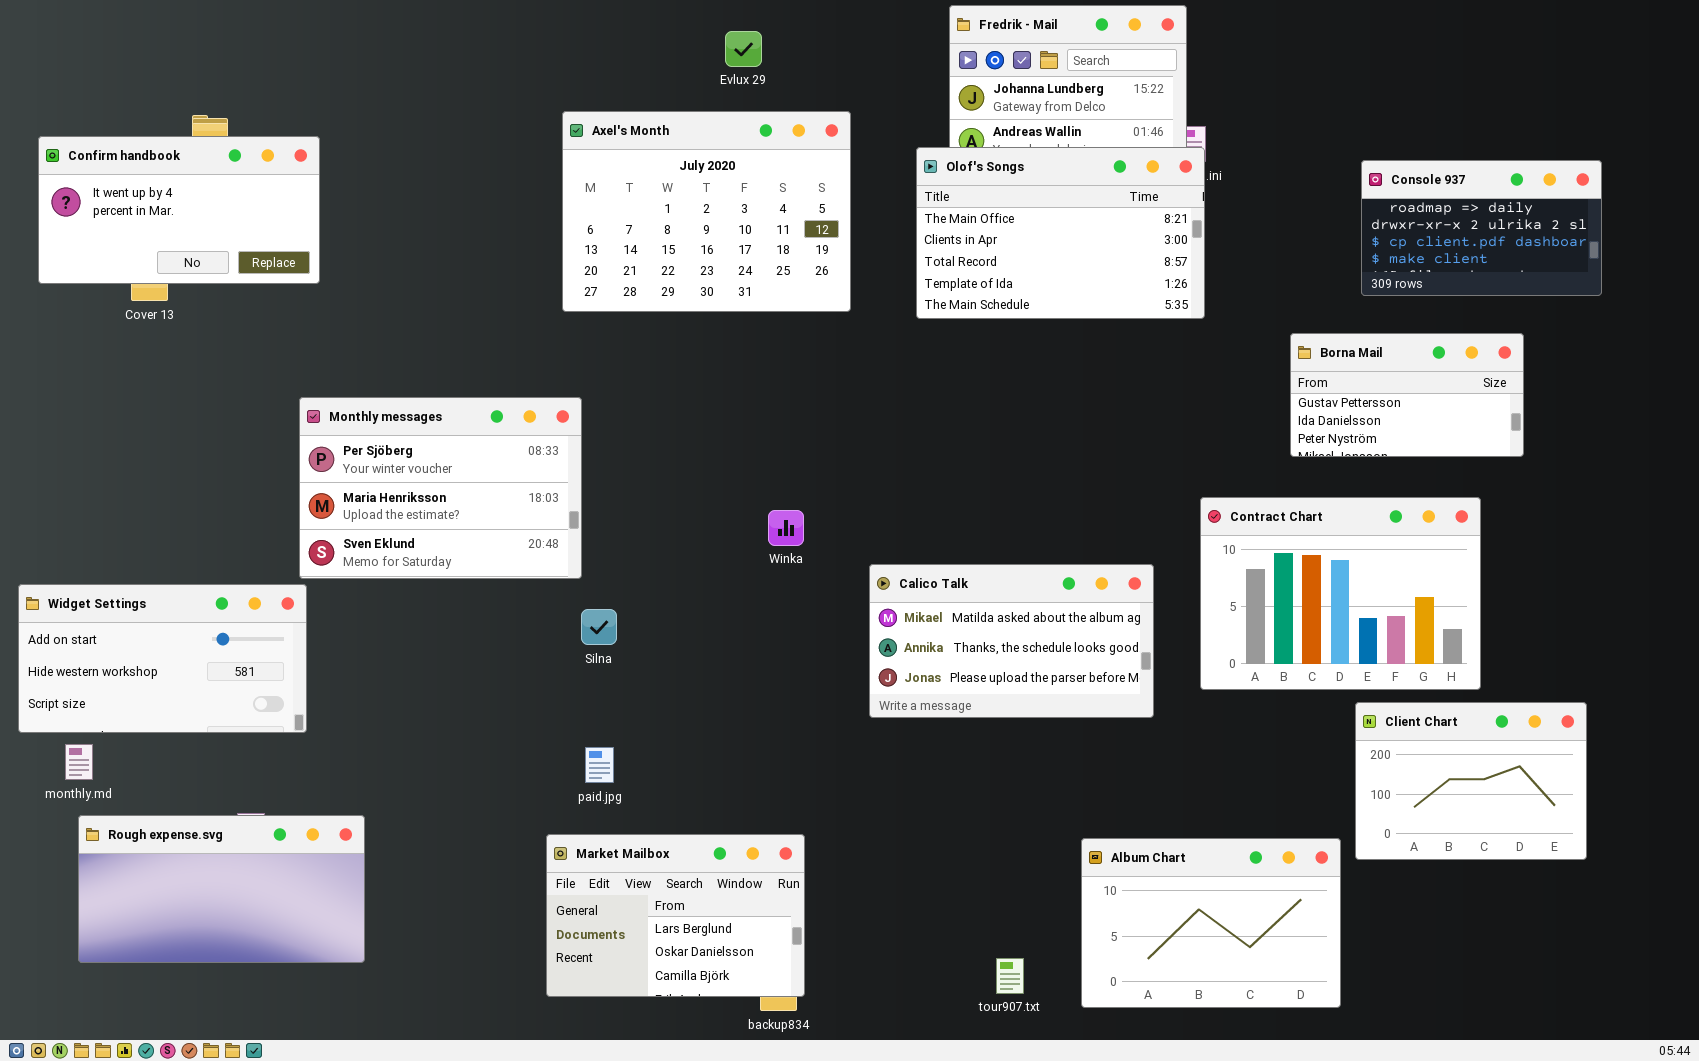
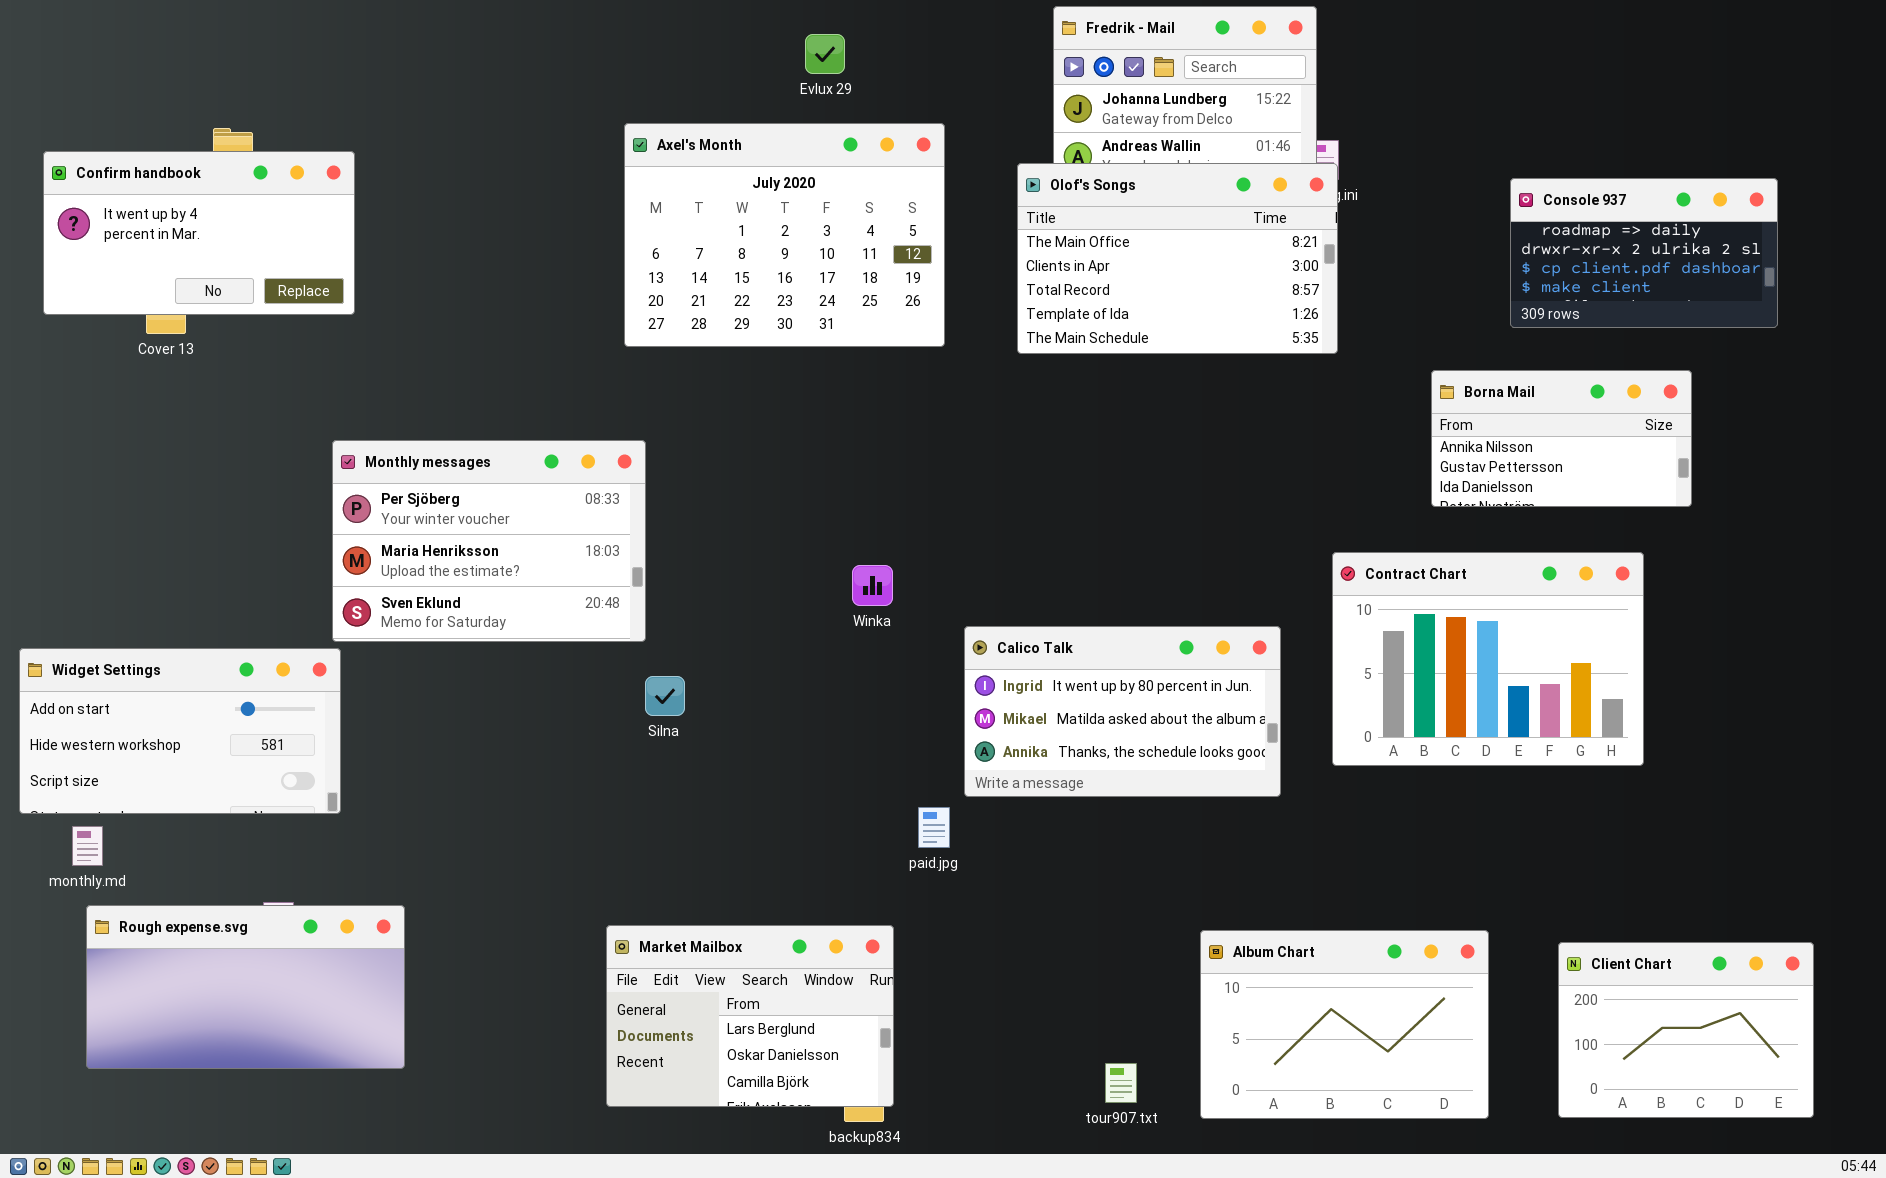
Borna Mail: [1290,333,1524,457] -> [1431,370,1692,507], scrolled up 1 row
Calico Talk: [869,564,1154,718] -> [964,626,1281,797], scrolled up 1 row
Client Chart: [1355,702,1587,860] -> [1558,942,1814,1118], moved
paid.jpg: [585,747,614,783] -> [918,807,950,848], moved

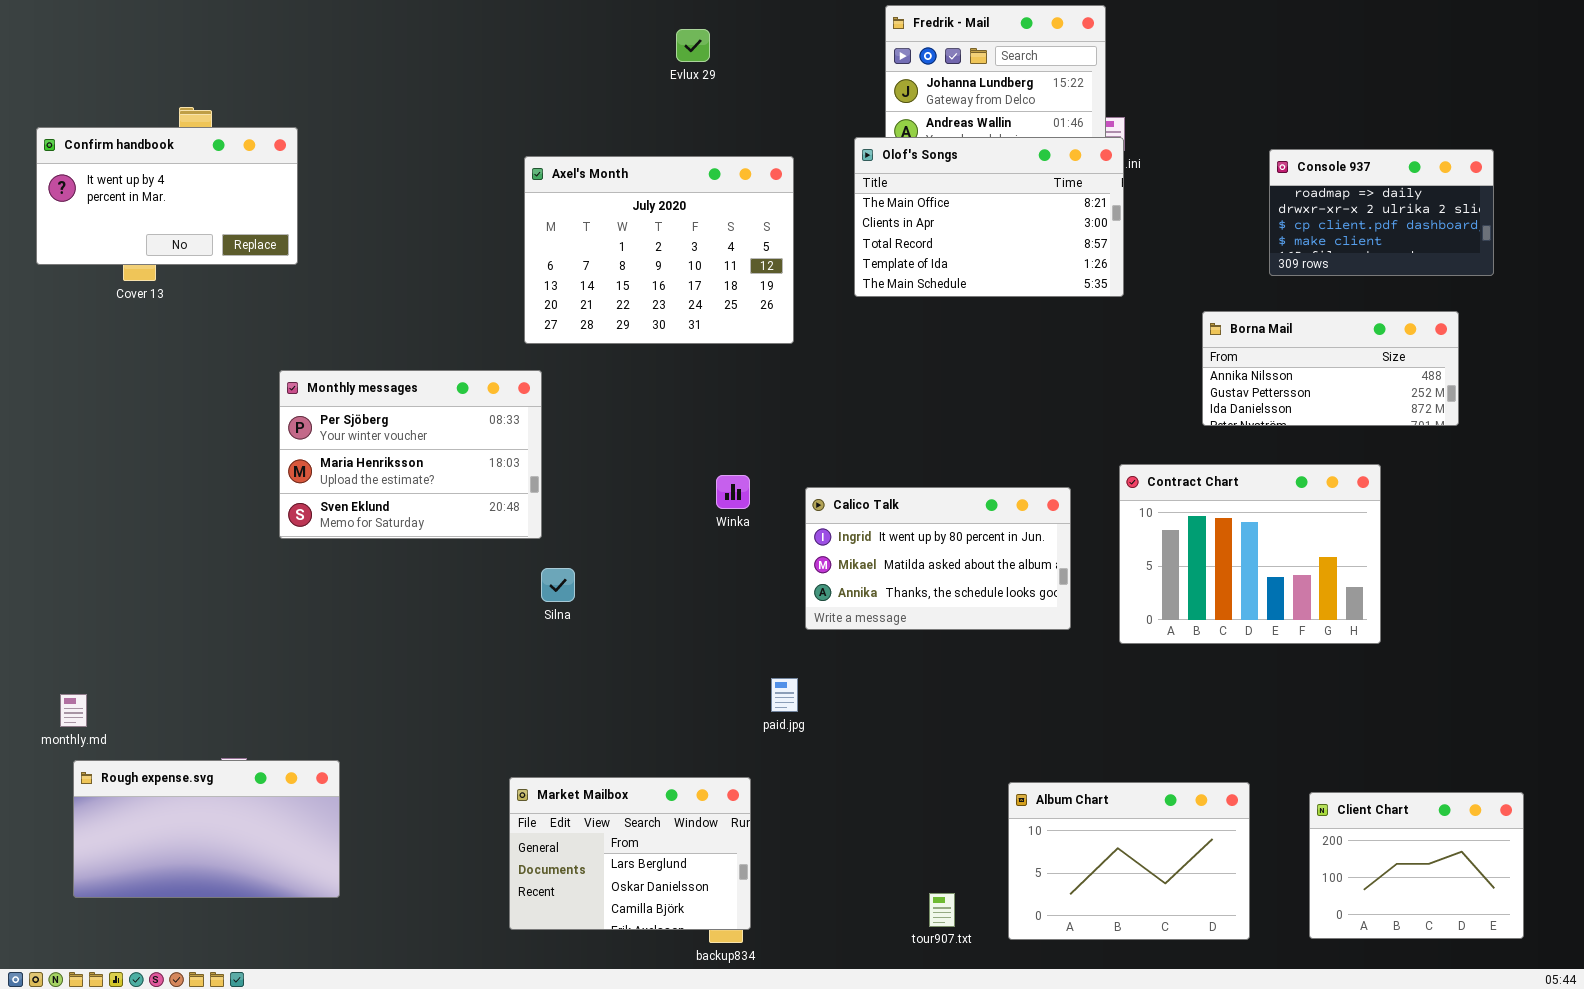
Axel's Month: [624,123,945,347] -> [524,156,794,344], moved
Borna Mail: [1431,370,1692,507] -> [1202,311,1459,426], resized
Calico Talk: [964,626,1281,797] -> [805,487,1071,630], moved
Widget Settings: [19,648,341,814] -> none, closed

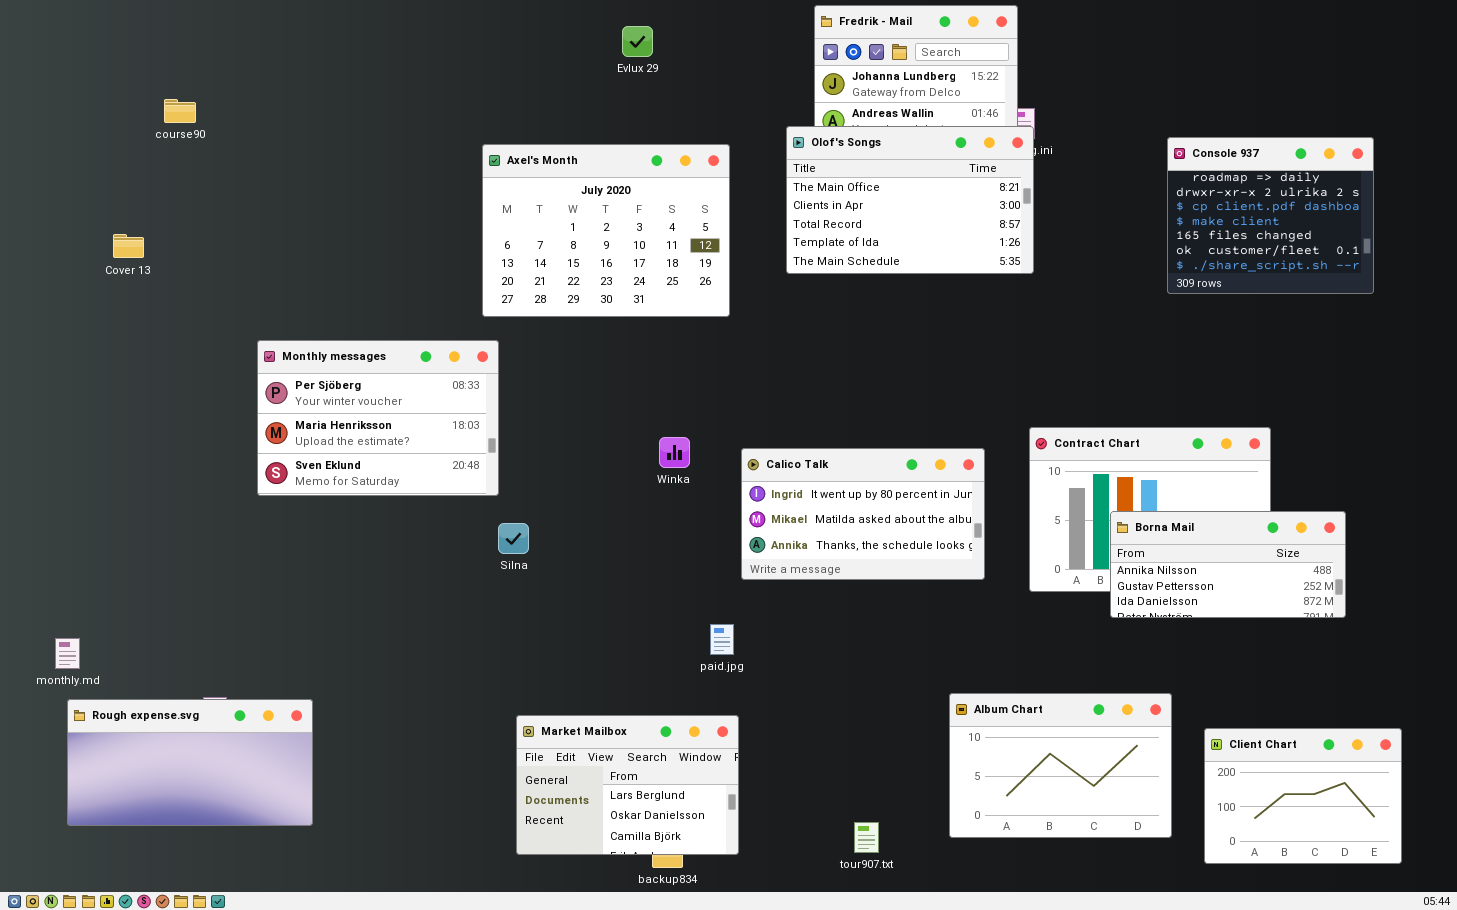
Confirm handbook: [36,127,298,265] -> none, closed
Console 937: [1269,149,1494,276] -> [1167,137,1374,294], resized
Borna Mail: [1202,311,1459,426] -> [1110,511,1346,618], moved
Market Mailbox: [509,777,751,930] -> [516,715,739,855], moved
Album Chart: [1008,782,1250,940] -> [949,693,1172,838], moved

